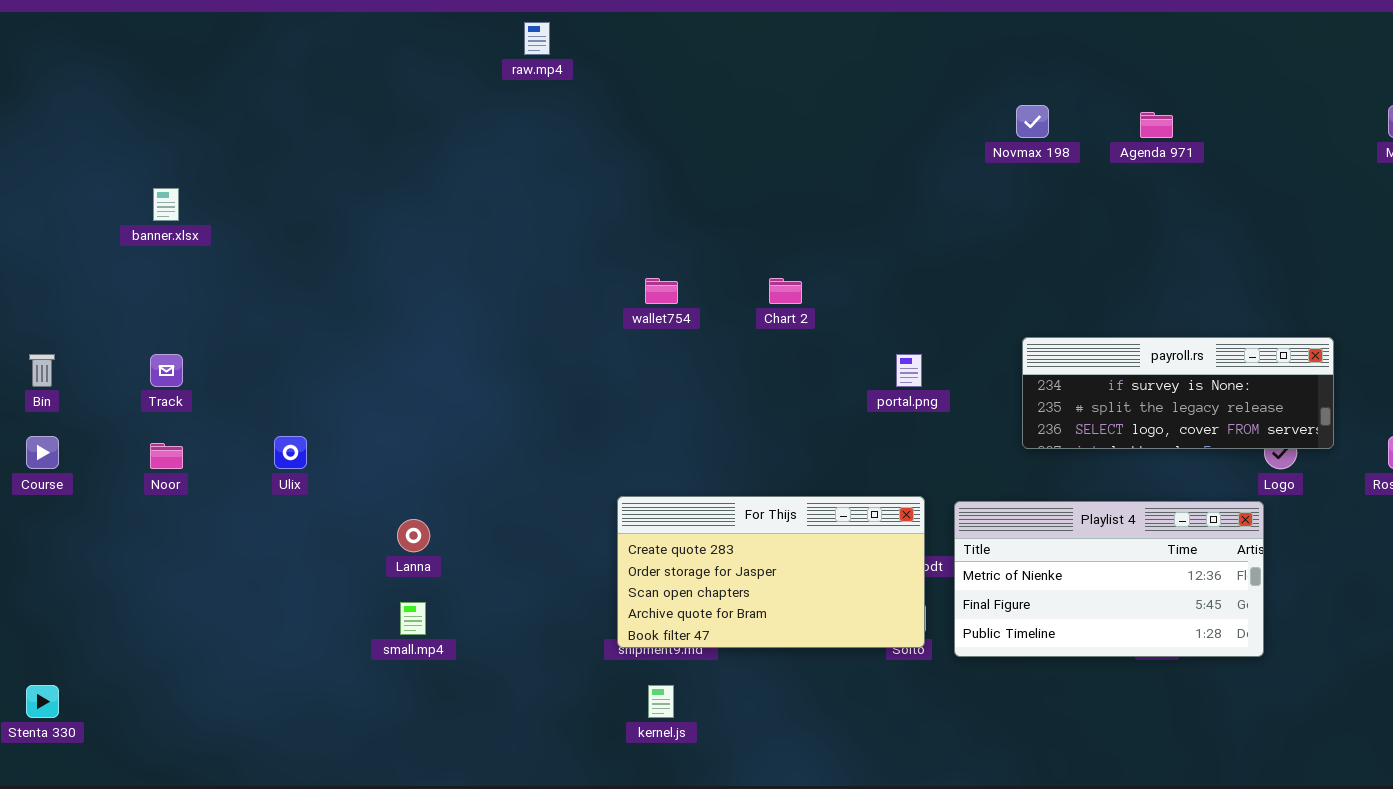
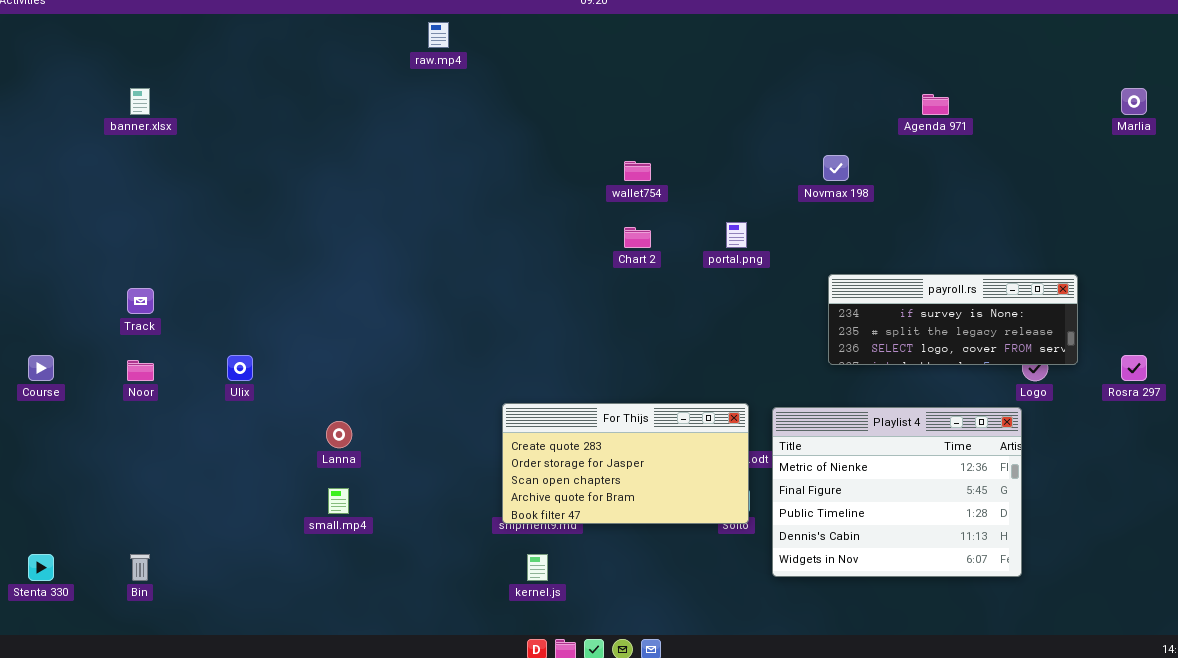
Novmax 198: [1016,105,1049,138] -> [823,155,849,181], moved
banner.xlsx: [153,188,179,221] -> [130,88,150,115], moved
wallet754: [645,278,678,304] -> [624,161,651,181], moved
Bin: [29,354,55,387] -> [130,554,150,581], moved
portal.png: [896,354,922,387] -> [726,222,747,248], moved
Playlist 4: [954,501,1264,657] -> [772,407,1022,577], resized

